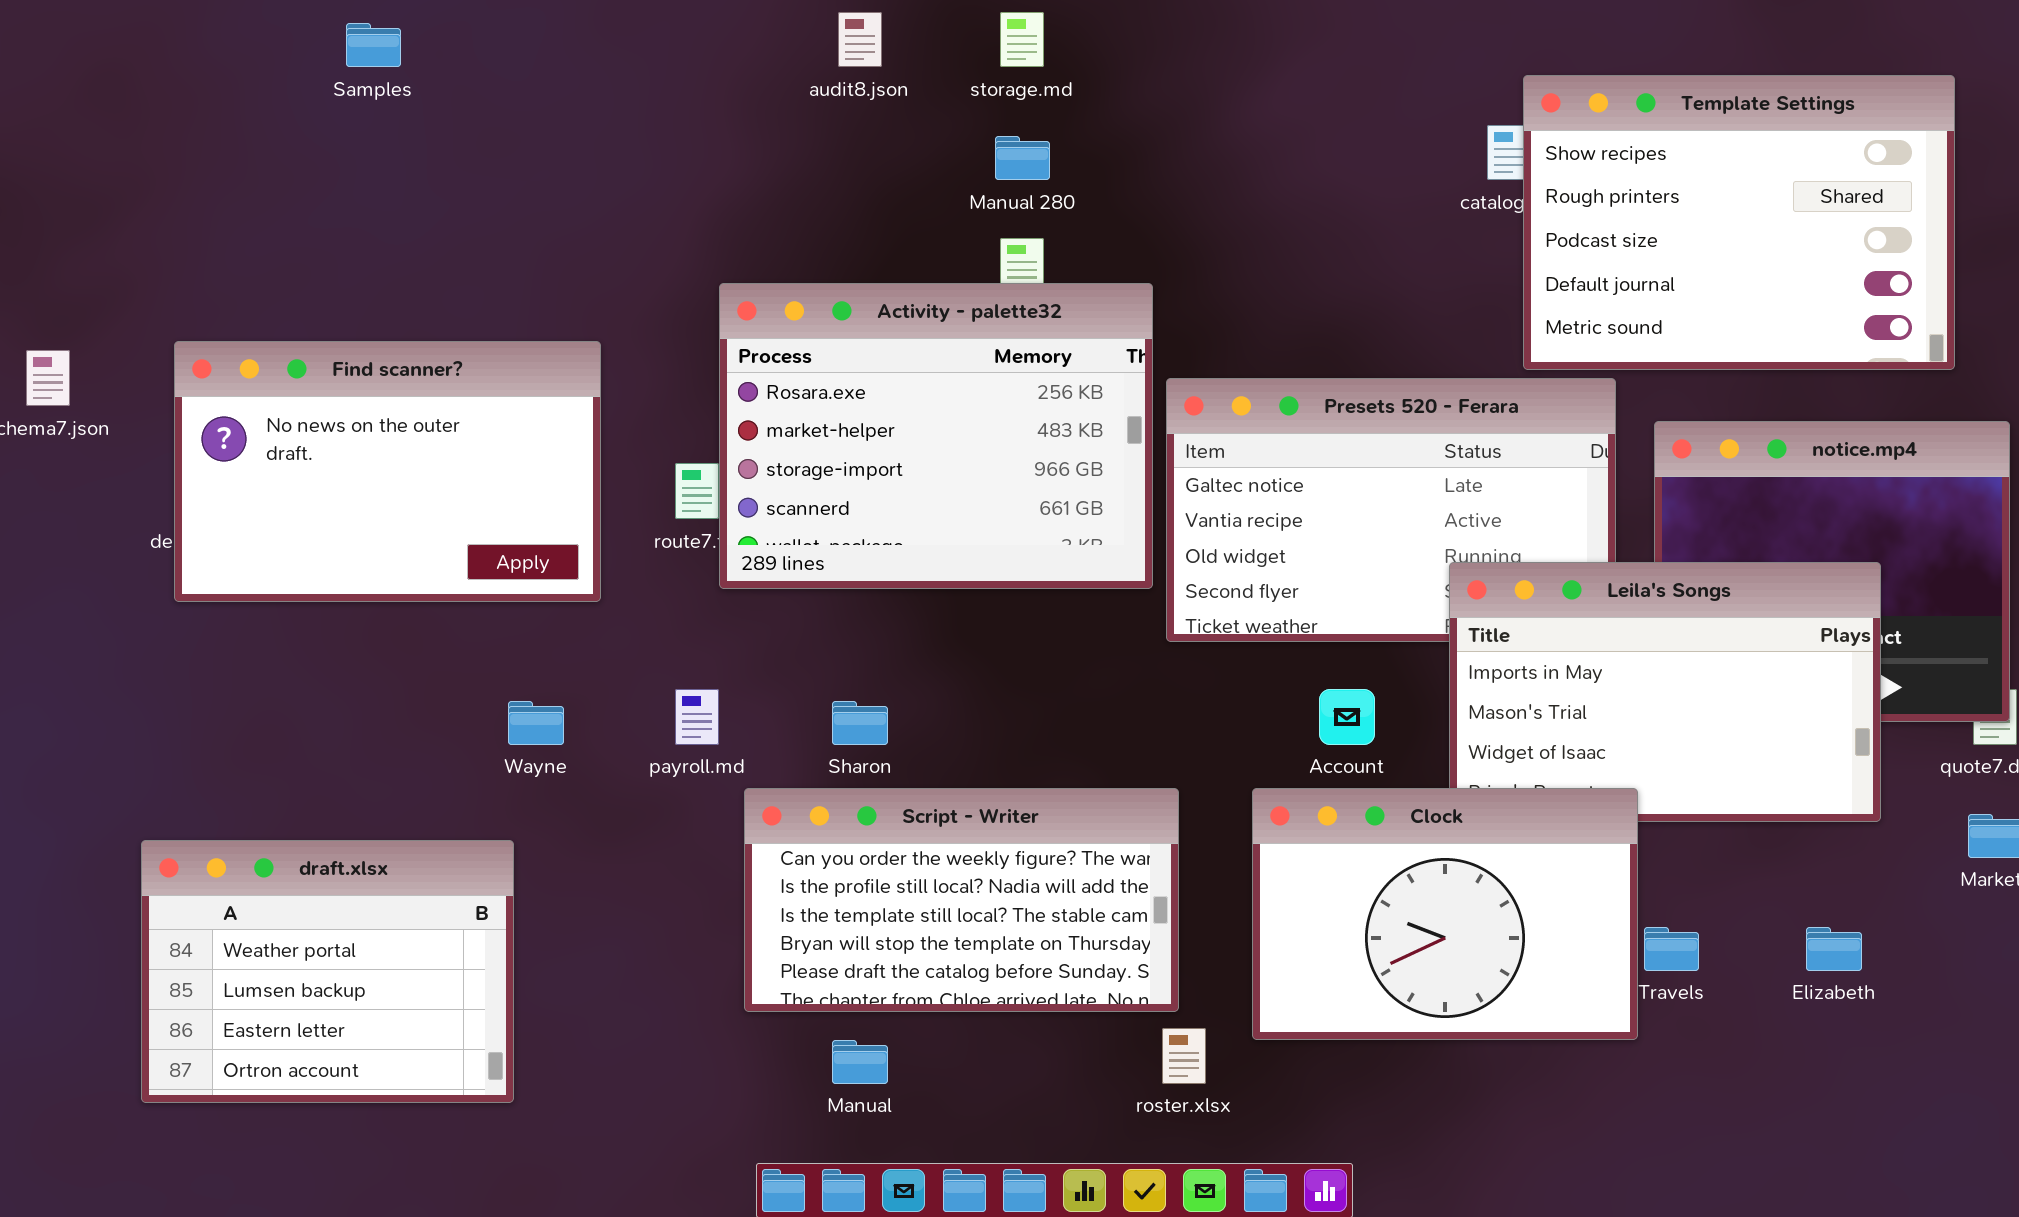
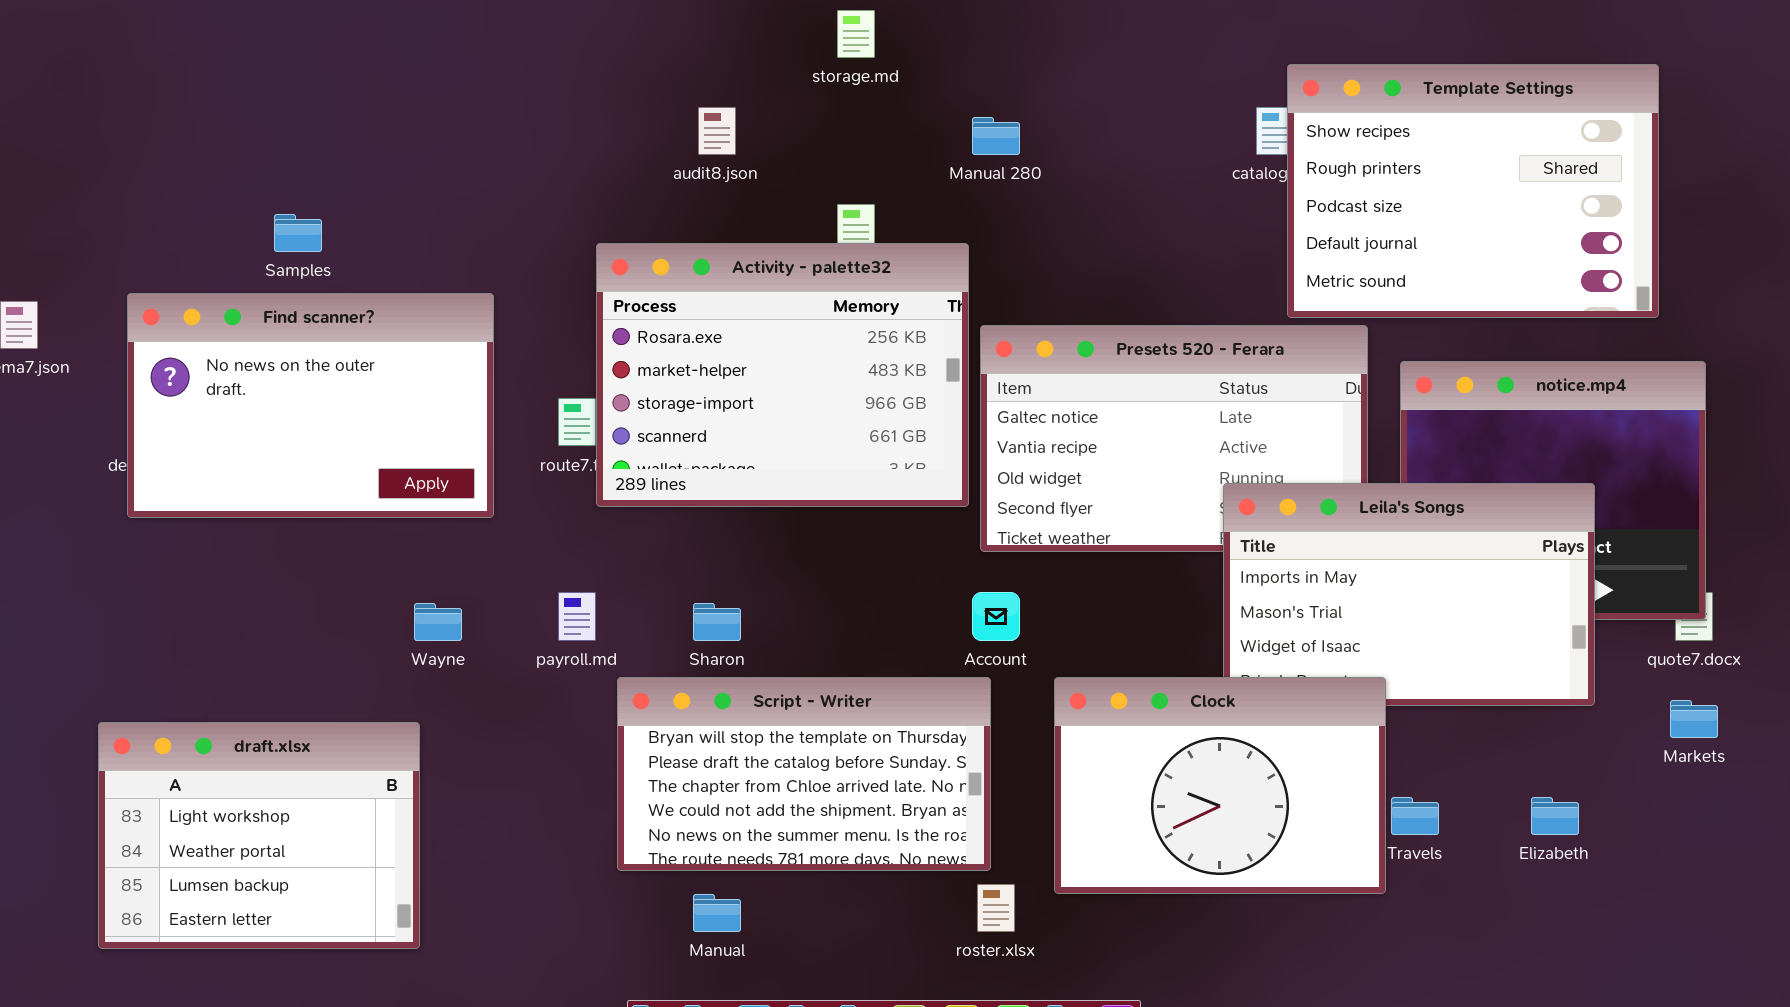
audit8.json: [838,12,882,67] -> [698,107,736,155], moved
Samples: [346,23,401,67] -> [274,214,322,252], moved
Manual 280: [995,136,1050,180] -> [972,117,1020,155], moved
Account: [1319,689,1375,745] -> [972,592,1020,641], moved
Script - Writer: [744,788,1179,1012] -> [617,677,991,871], scrolled down 3 rows
draft.xlsx: [141,840,514,1103] -> [98,722,420,949], scrolled up 1 row

